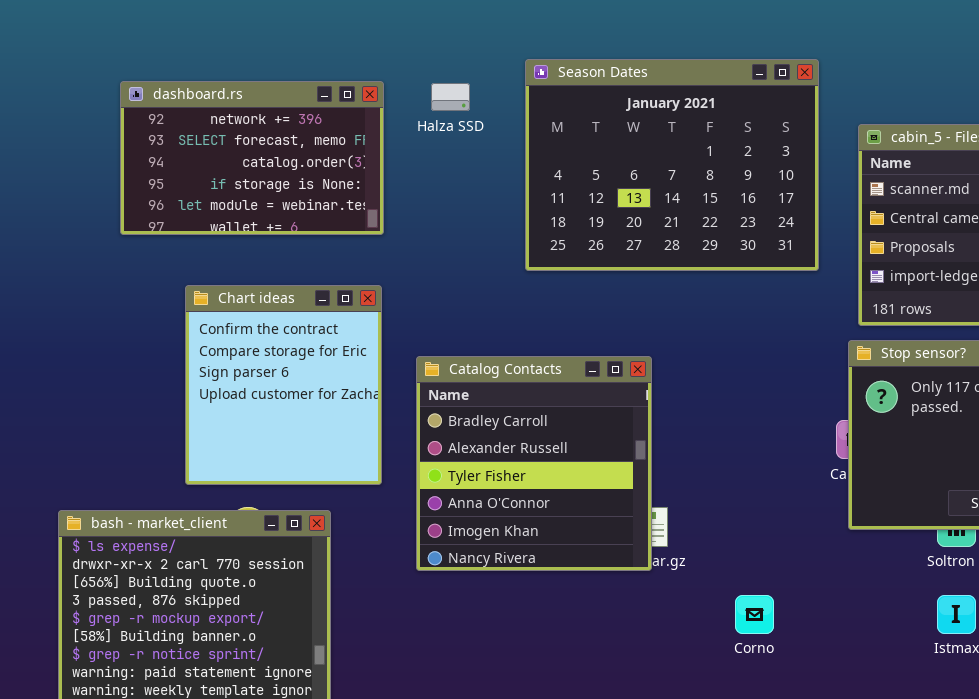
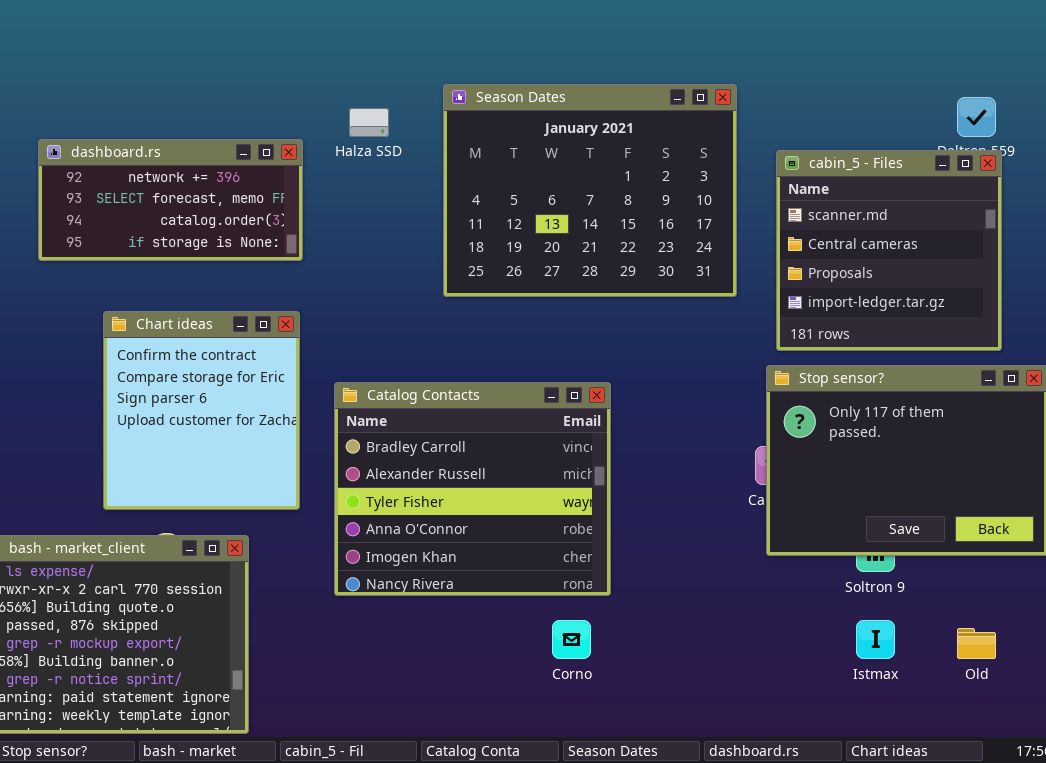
dashboard.rs: [120,81,384,235] -> [38,139,303,261], resized
Catalog Contacts: [416,356,652,571] -> [334,382,611,596], resized
Corno: [735,595,774,634] -> [552,620,591,659], moved

